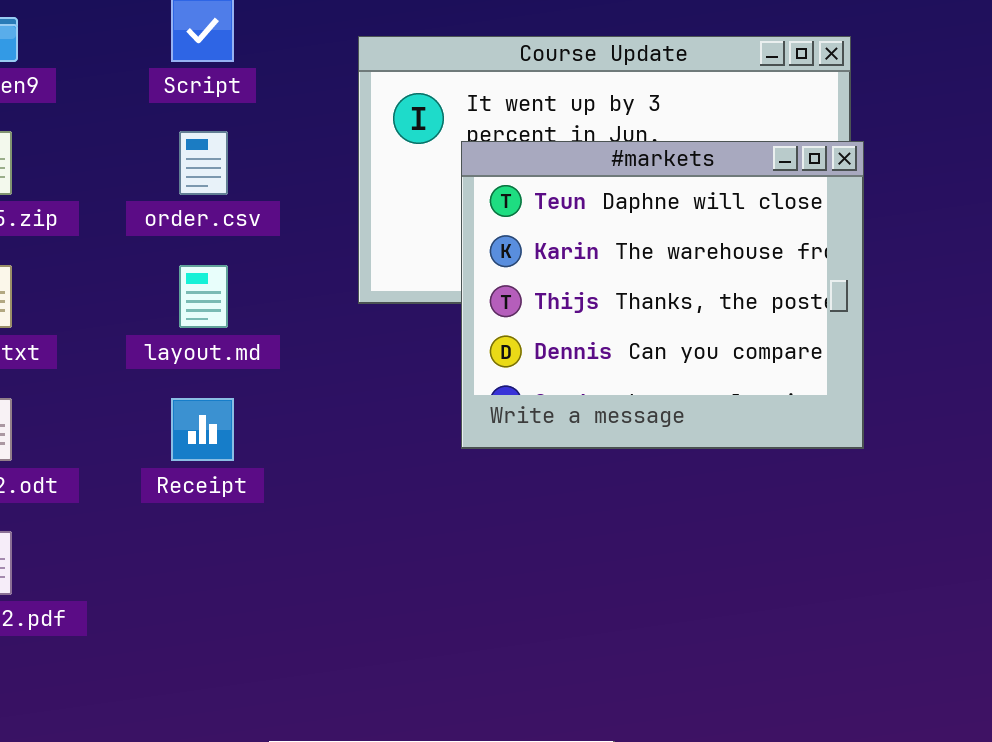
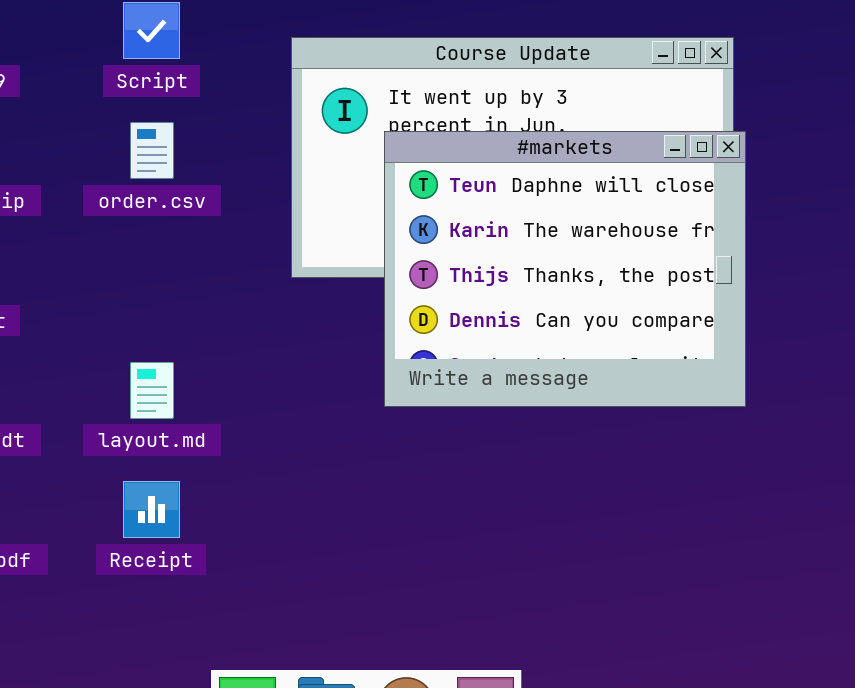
layout.md: [179,265,228,328] -> [130,362,174,419], moved
Receipt: [171,398,234,461] -> [123,481,180,538], moved

